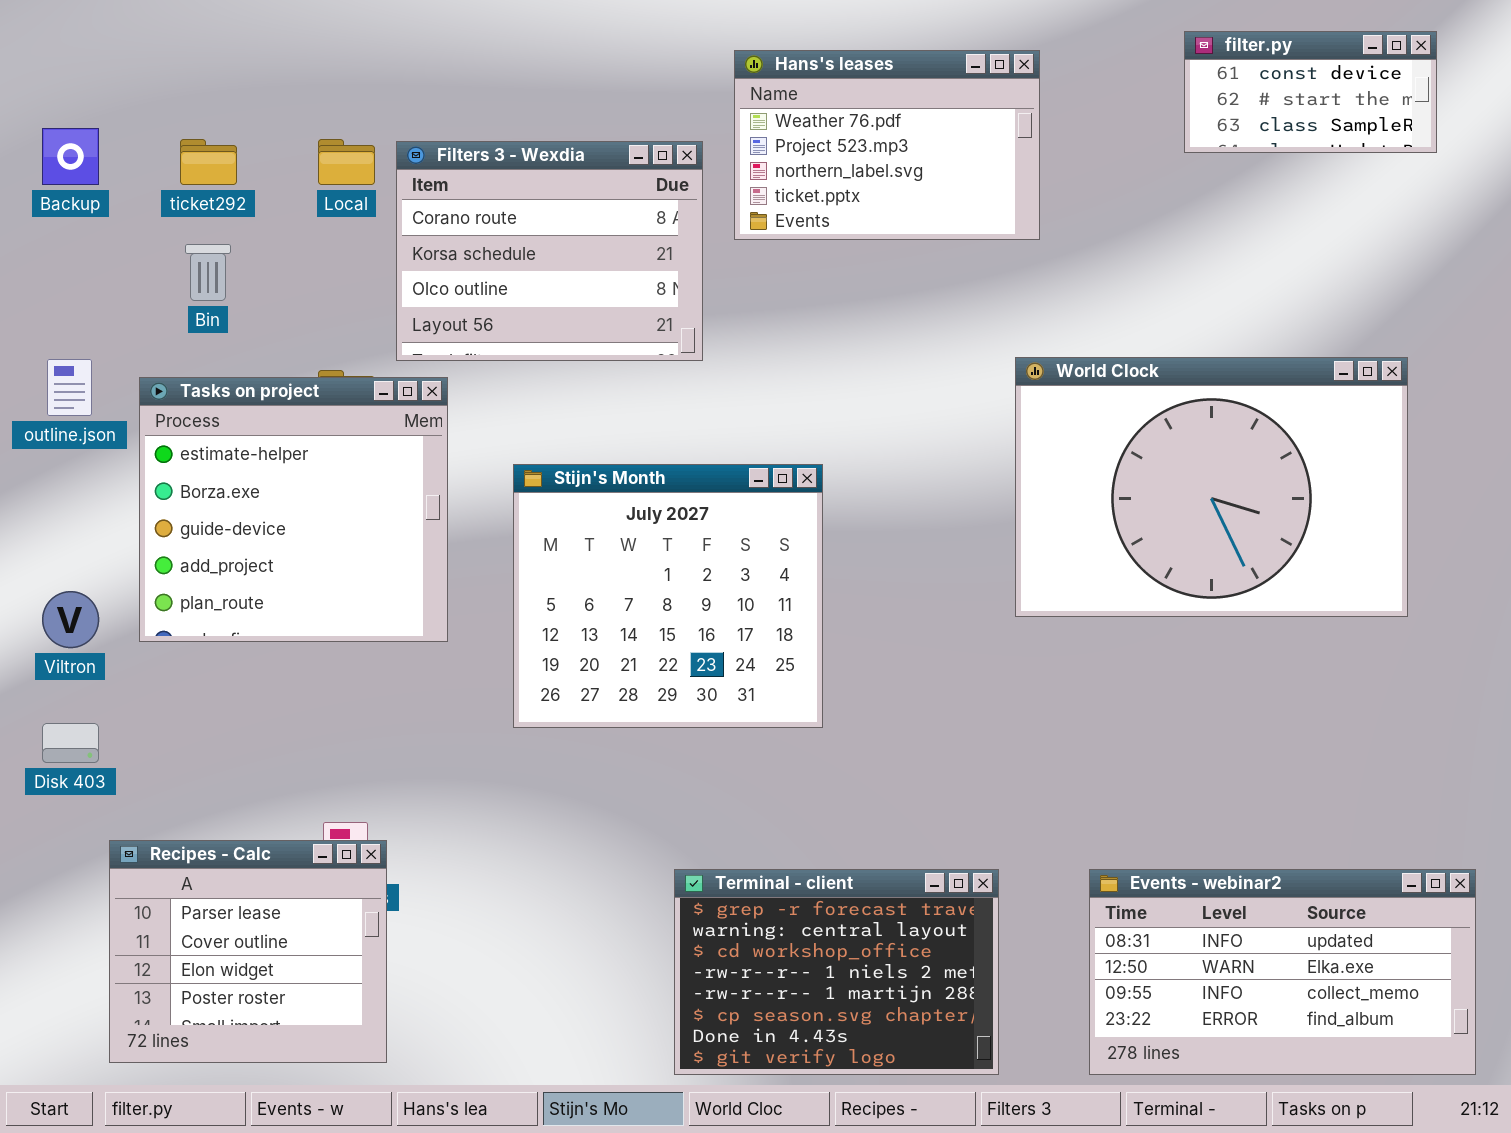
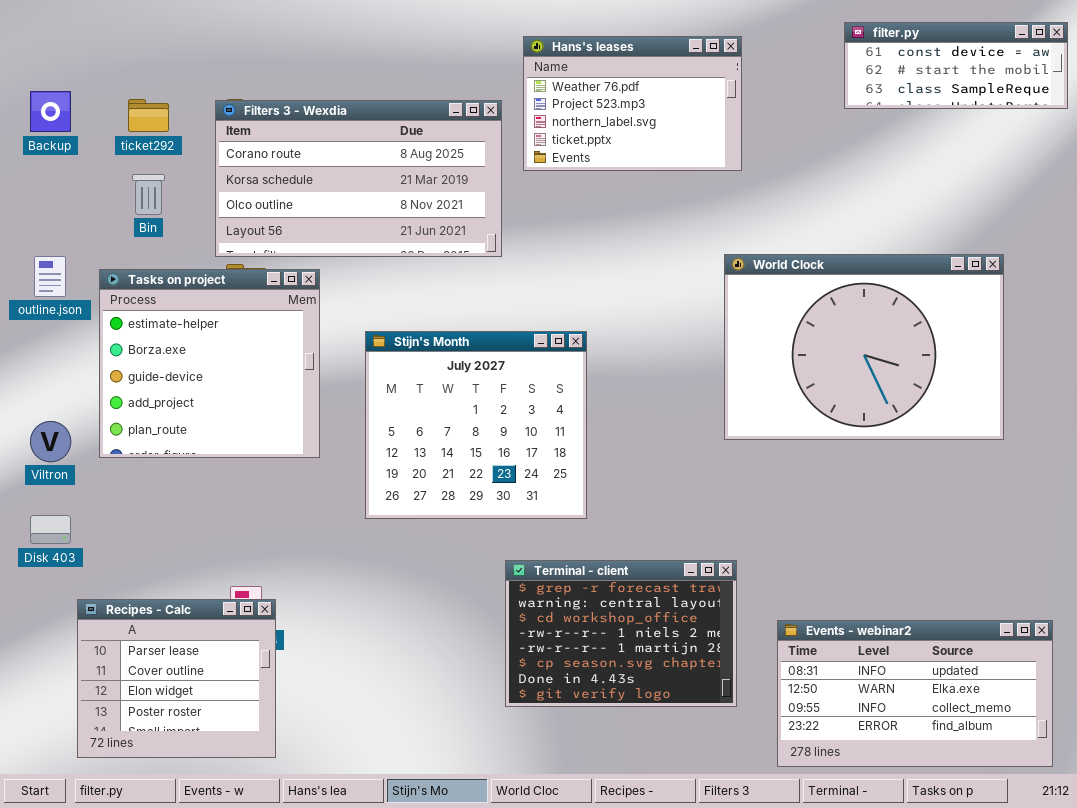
filter.py: [1184,31,1437,153] -> [844,22,1068,109], resized
Filters 3 - Wexdia: [396,141,703,361] -> [215,100,502,257], resized
Terminal - client: [674,869,999,1075] -> [505,560,737,707], moved

